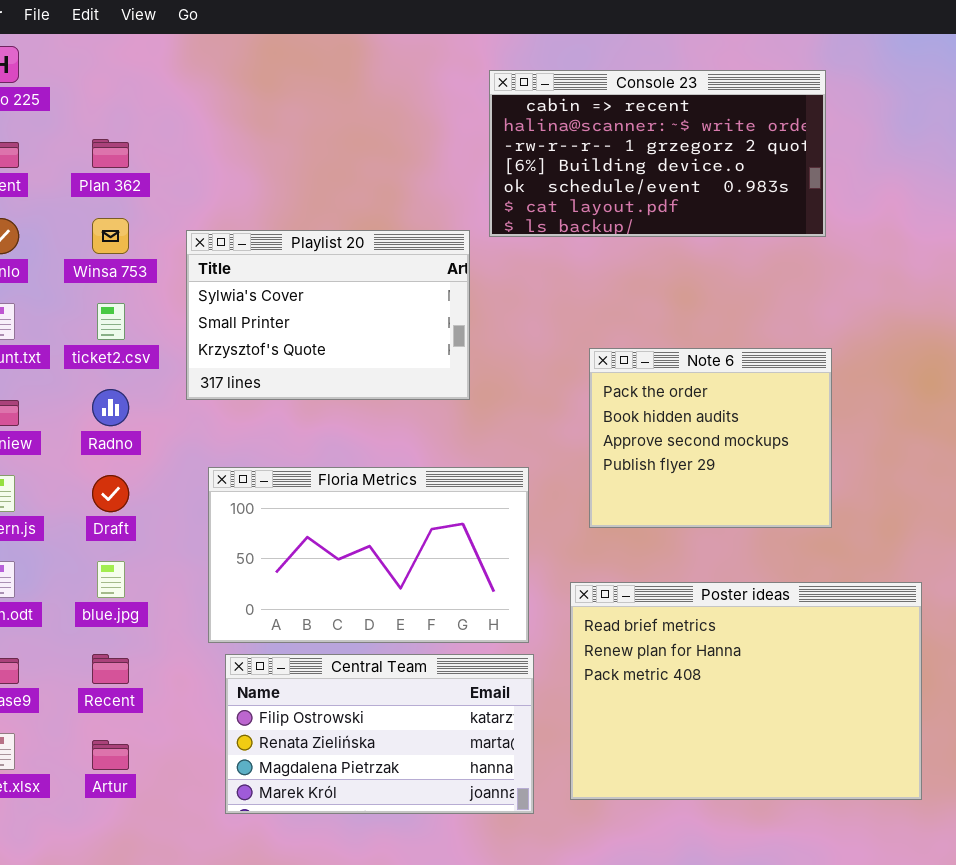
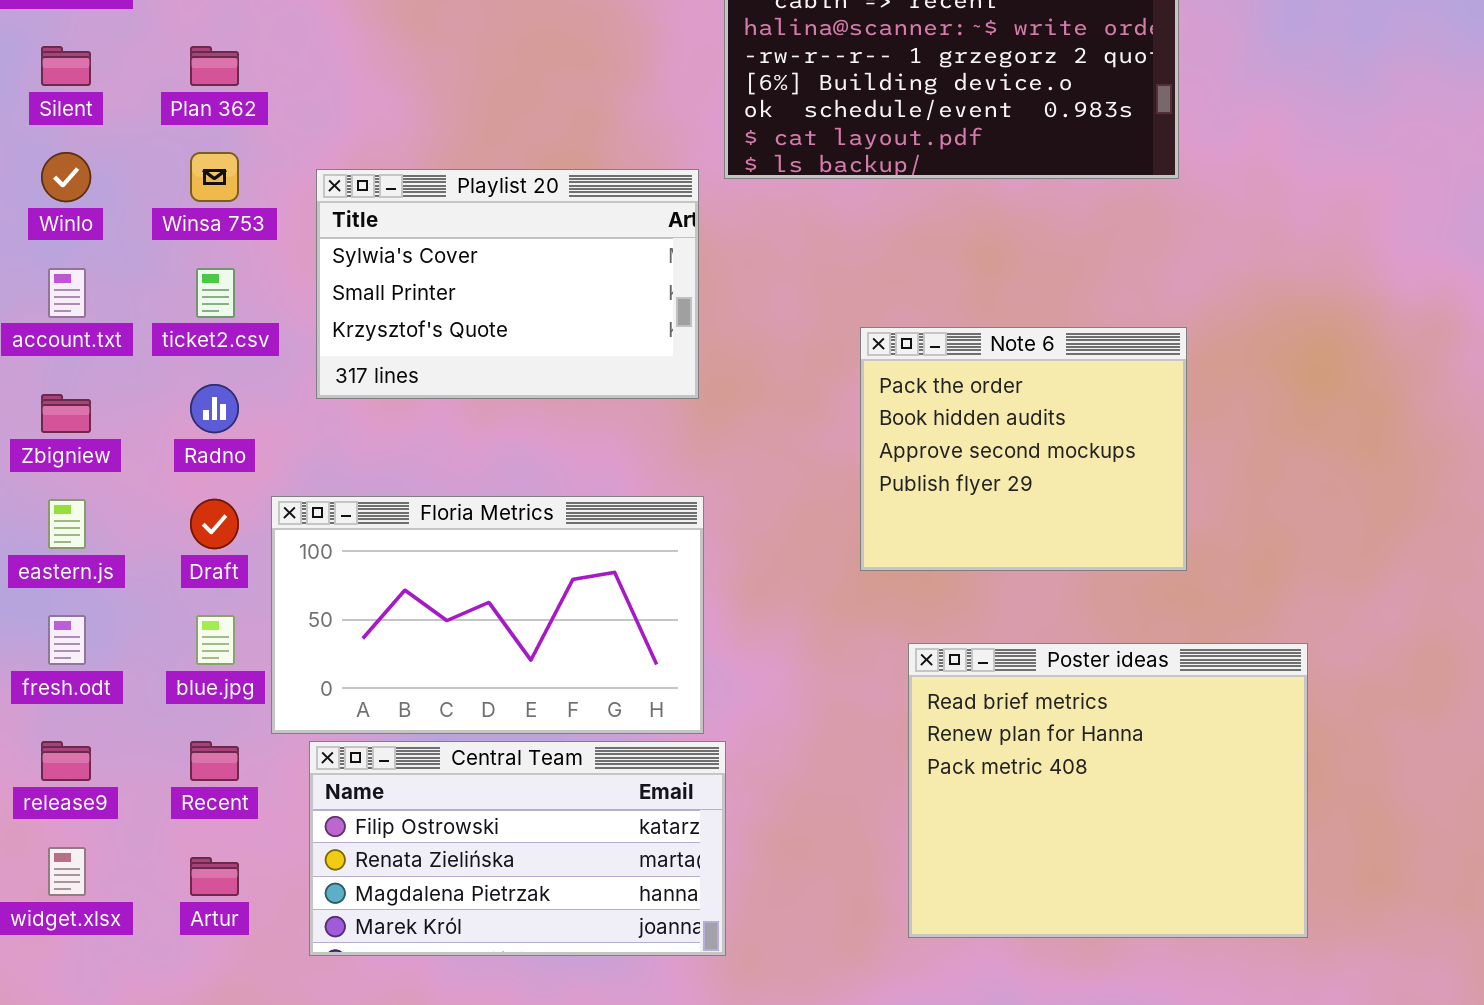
Floria Metrics: [208,467,529,643] -> [271,496,704,734], moved
Poster ideas: [570,582,922,800] -> [908,643,1308,938], resized
Central Team: [225,654,534,814] -> [309,741,726,956], moved

